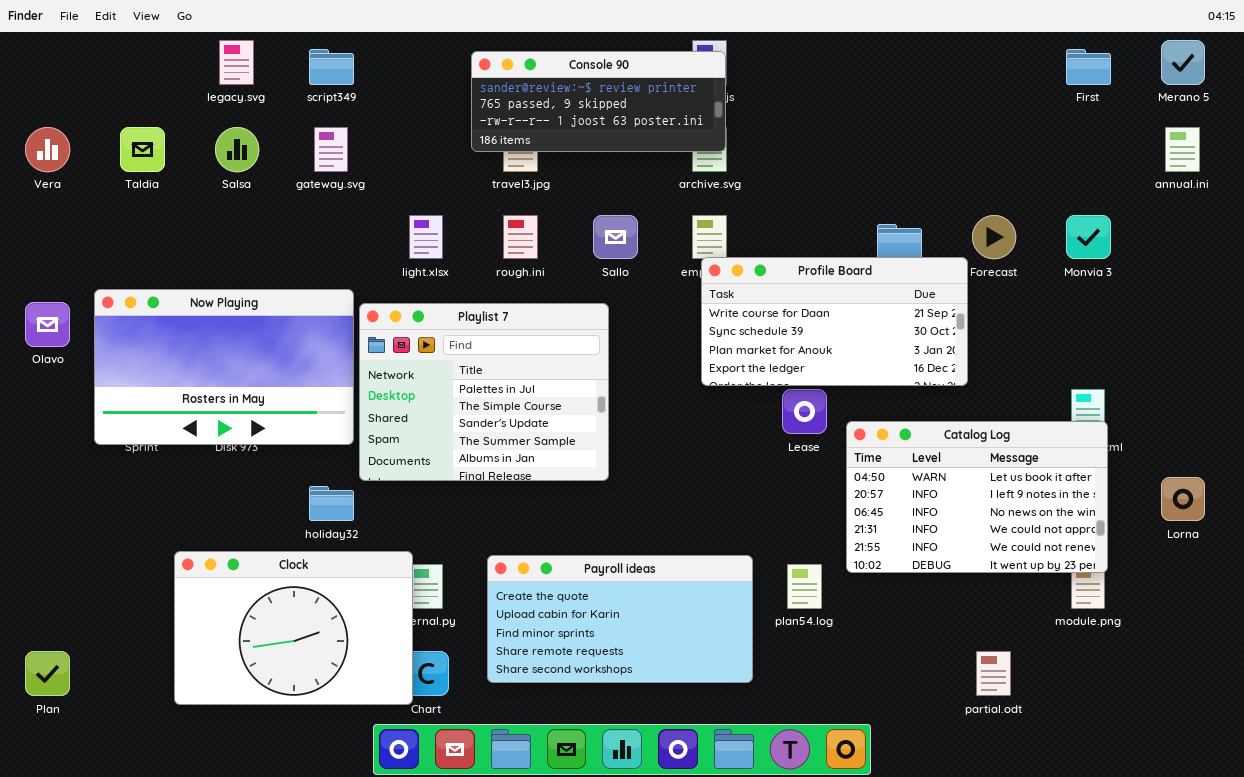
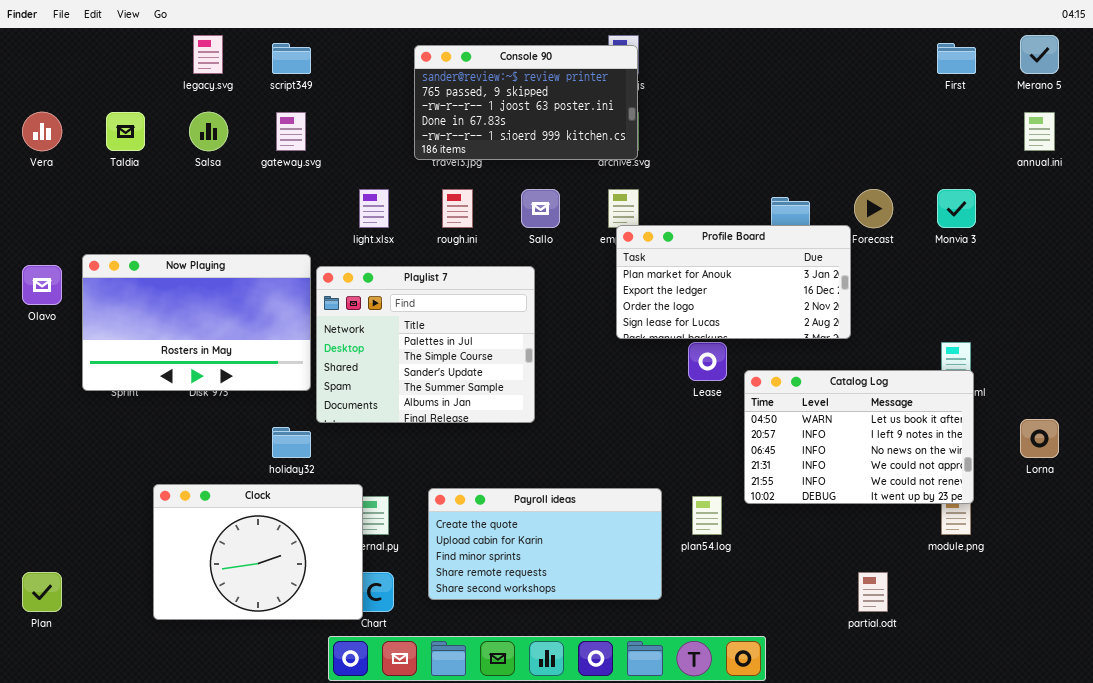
Console 90: [471,51,726,152] -> [414,45,638,160], resized
Profile Board: [701,257,968,386] -> [616,225,851,339], scrolled down 2 rows

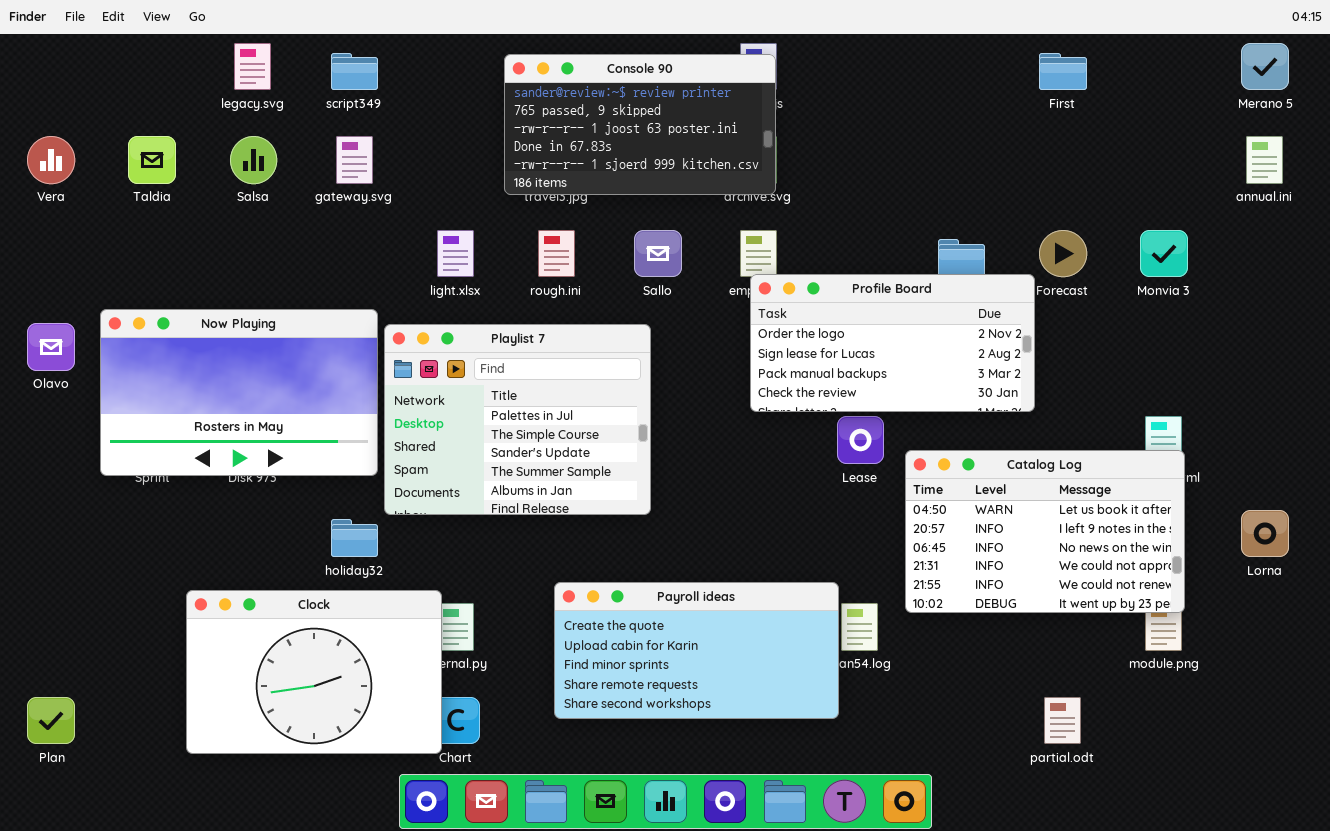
First: [937,43,976,74] -> [1039,53,1087,90], moved
Profile Board: [616,225,851,339] -> [750,274,1035,412], scrolled down 2 rows
Payroll ideas: [428,488,662,600] -> [554,582,839,719], moved

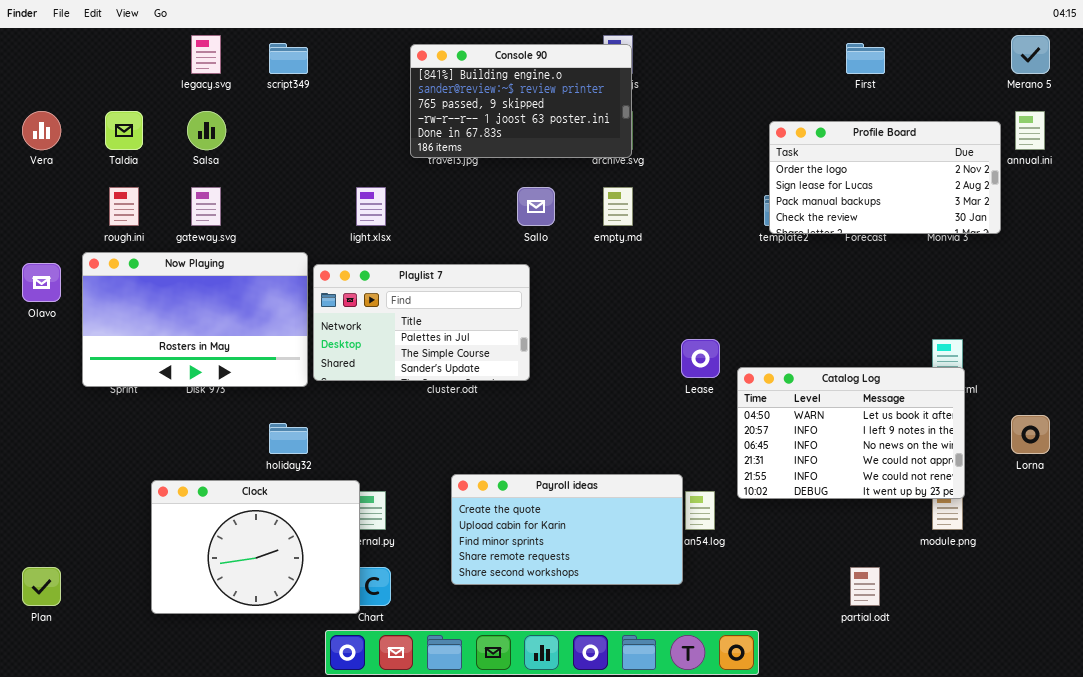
Console 90: [504,54,776,195] -> [410,44,632,158], scrolled up 1 row
gateway.svg: [336,136,373,184] -> [191,187,221,226], moved
rough.ini: [538,230,575,277] -> [109,187,139,226], moved
Profile Board: [750,274,1035,412] -> [769,121,1001,234], moved
Playlist 7: [384,324,651,515] -> [313,264,530,381], resized

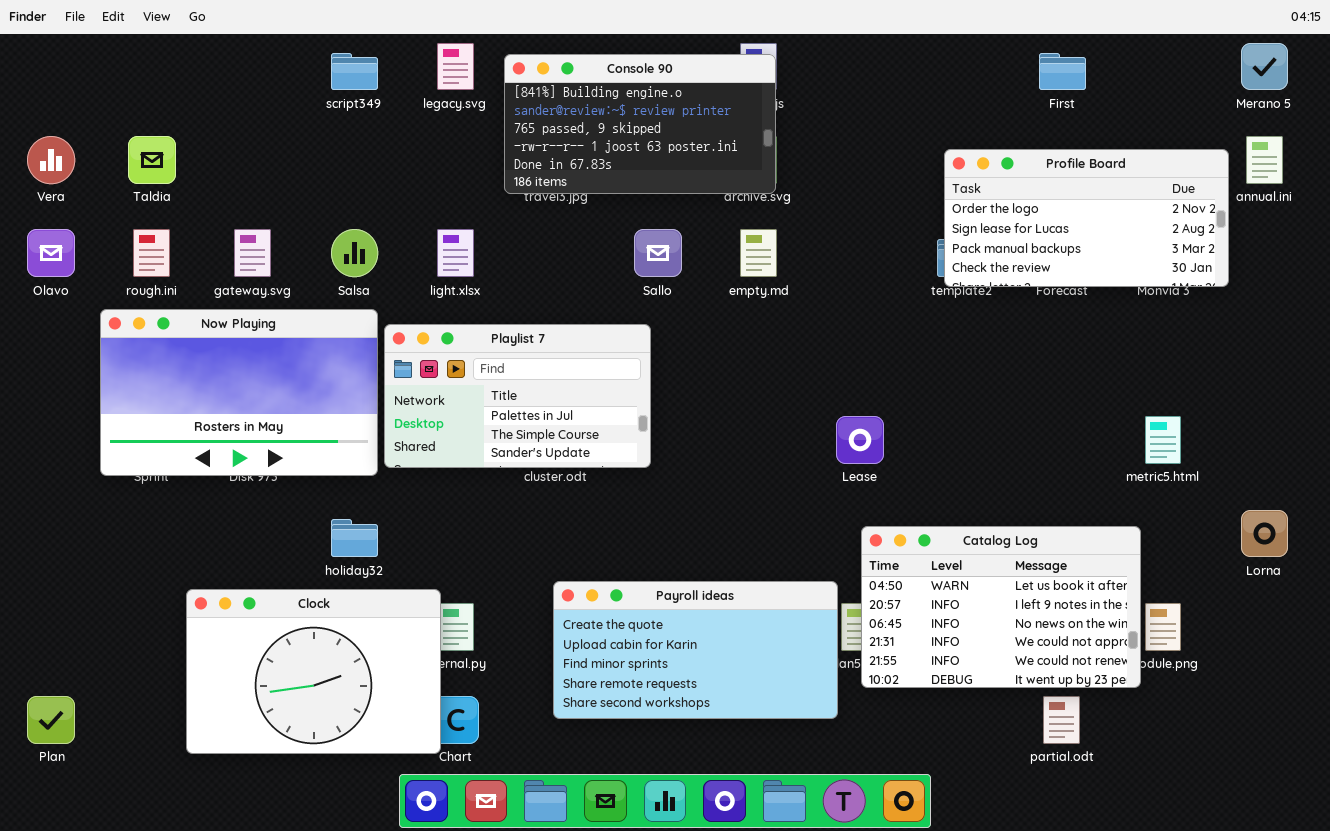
legacy.svg: [191,35,221,74] -> [437,43,474,90], moved
Salsa: [187,111,226,150] -> [331,229,378,277], moved
Olavo: [22,263,61,302] -> [27,229,75,277], moved
Catalog Log: [737,367,965,499] -> [861,526,1141,688], moved

